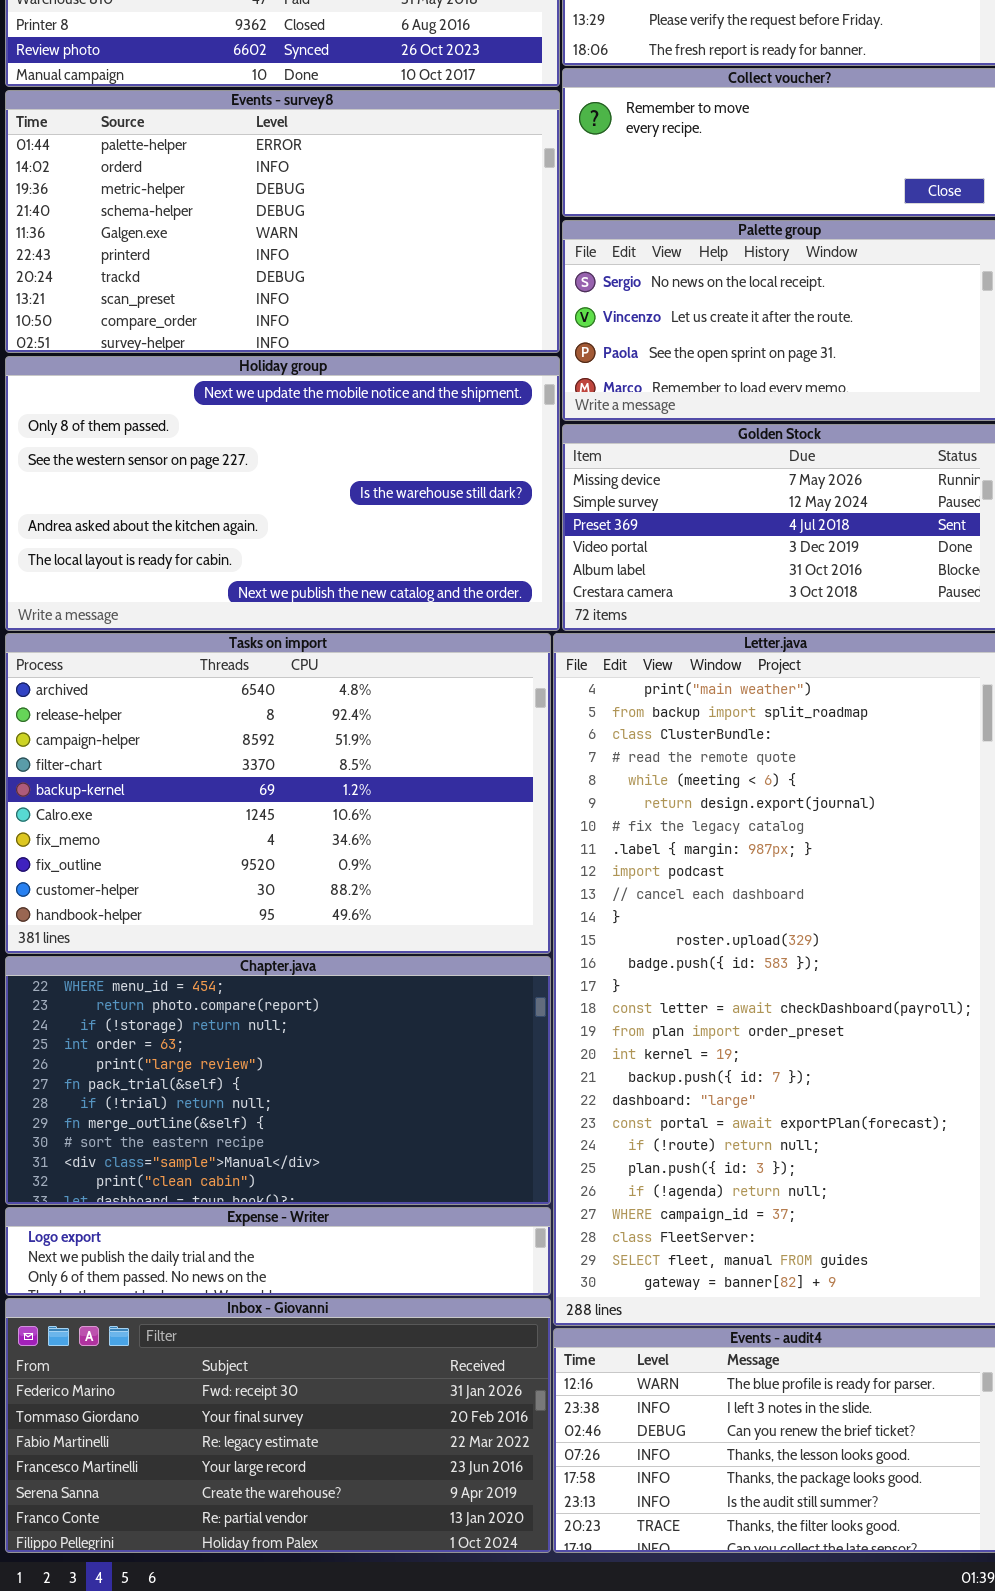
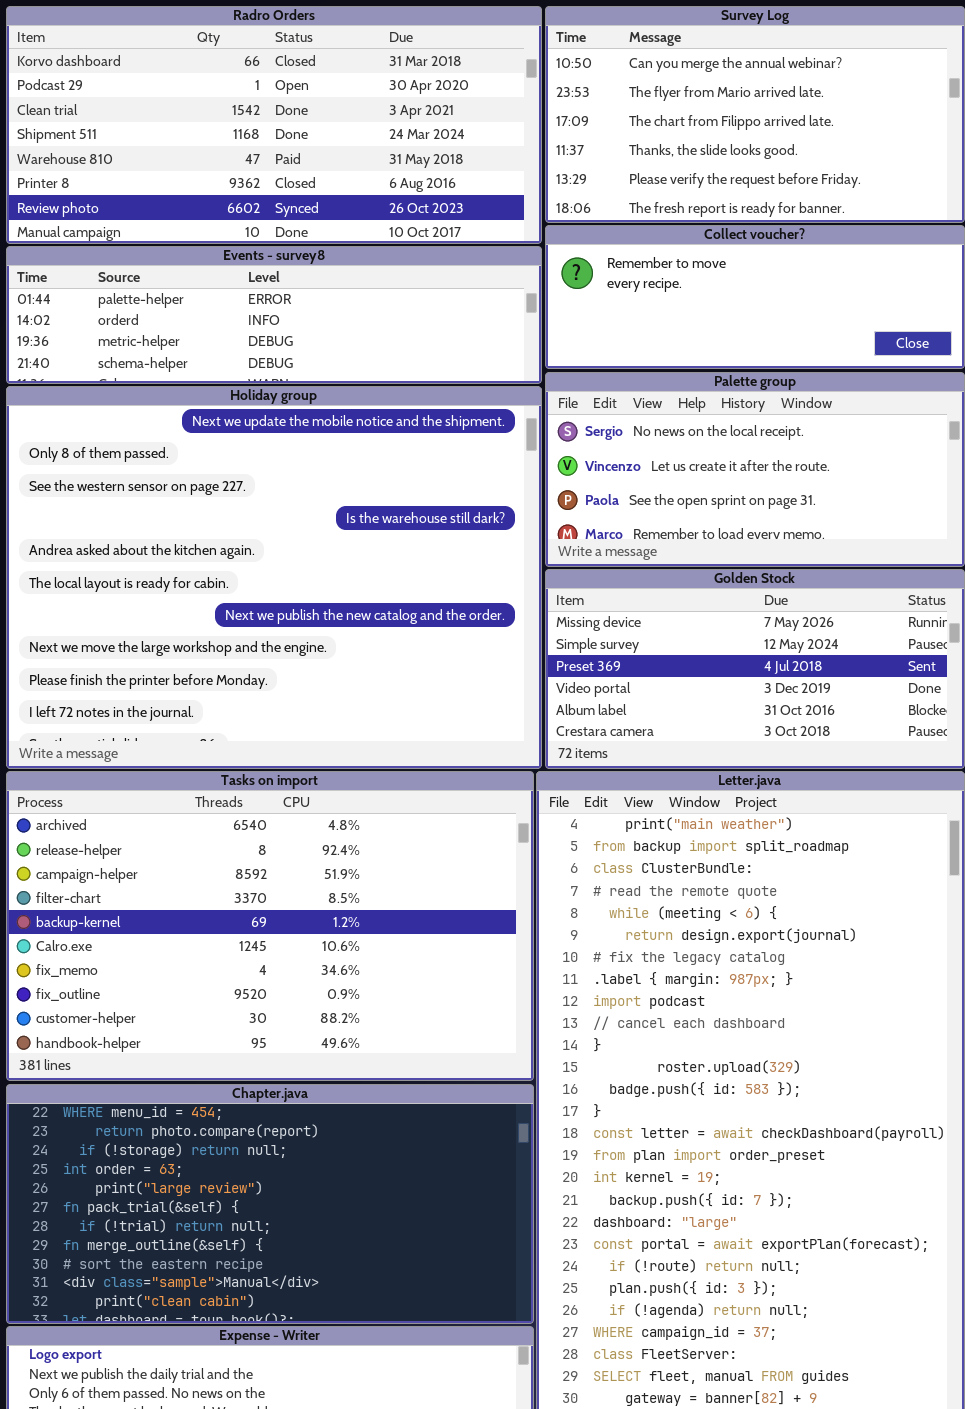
Events - survey8: [5,90,560,353] -> [6,246,542,384], resized
Holiday group: [5,356,560,631] -> [6,386,542,769], resized

